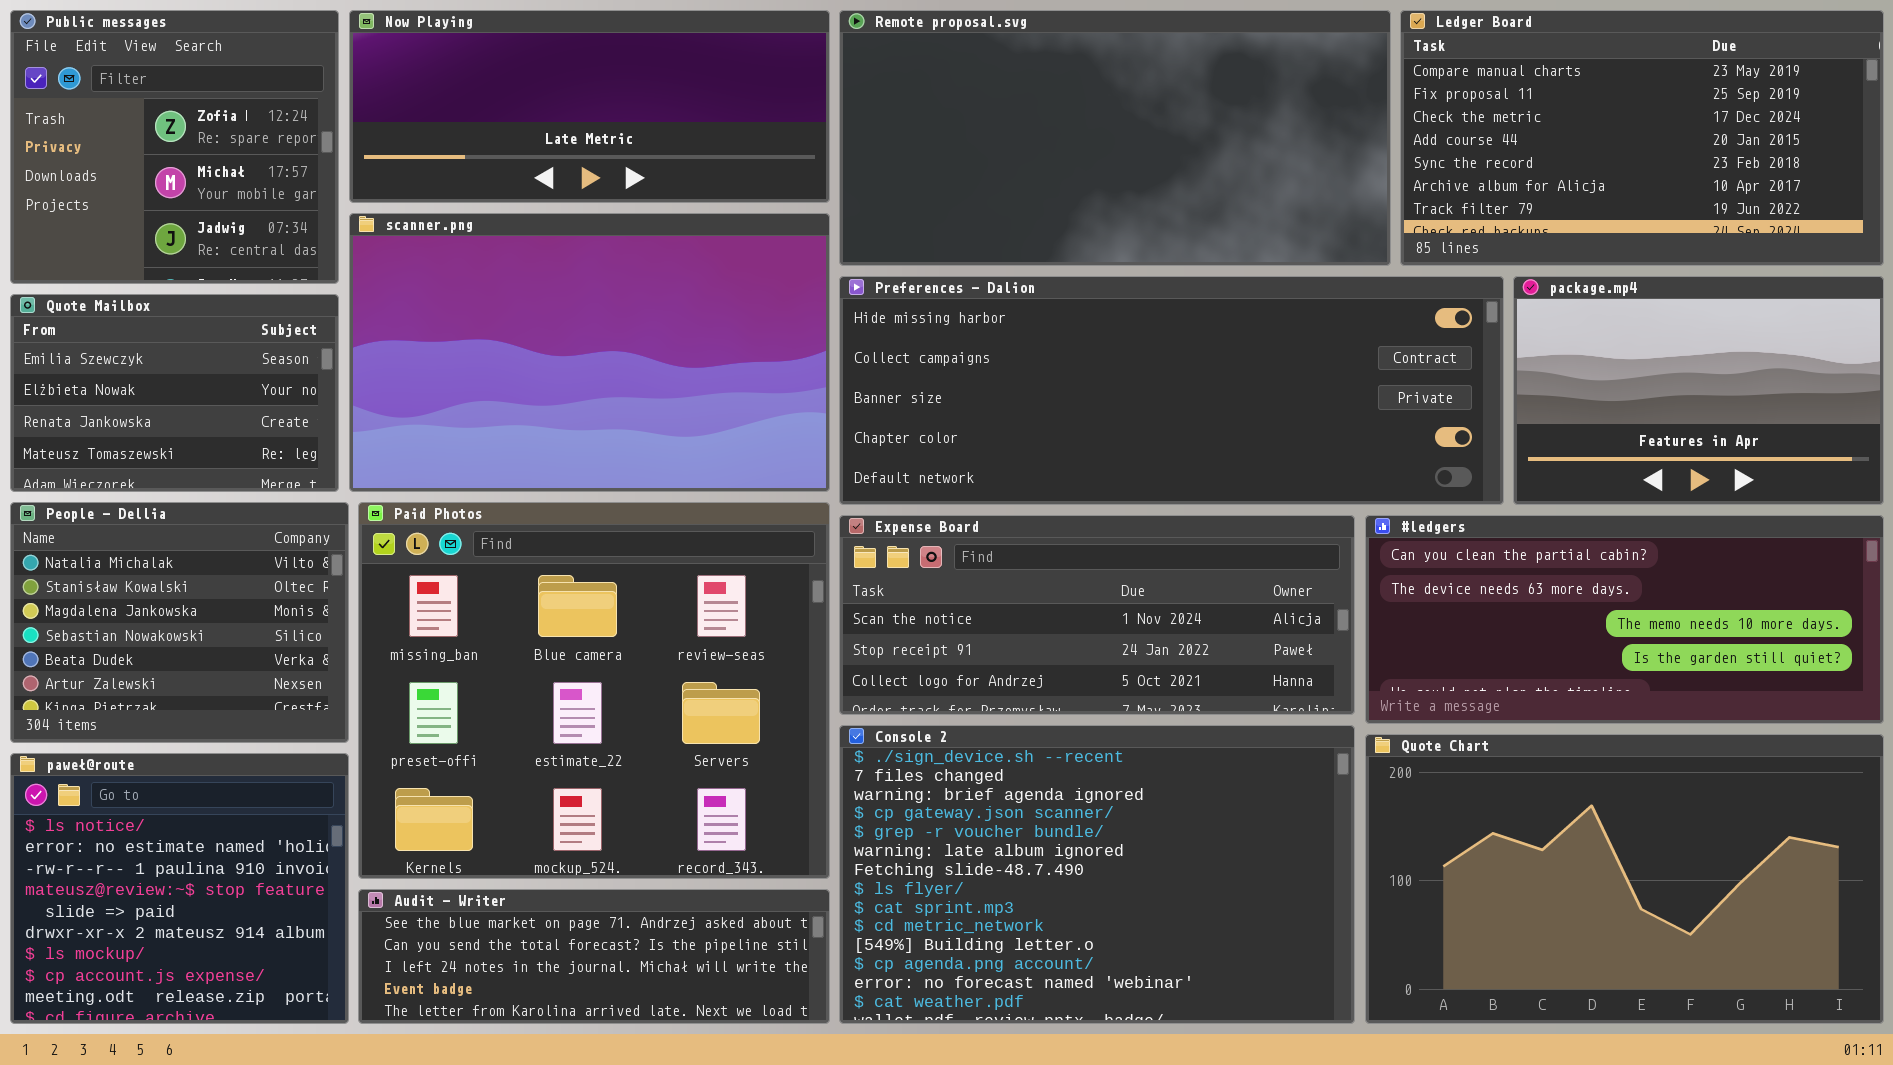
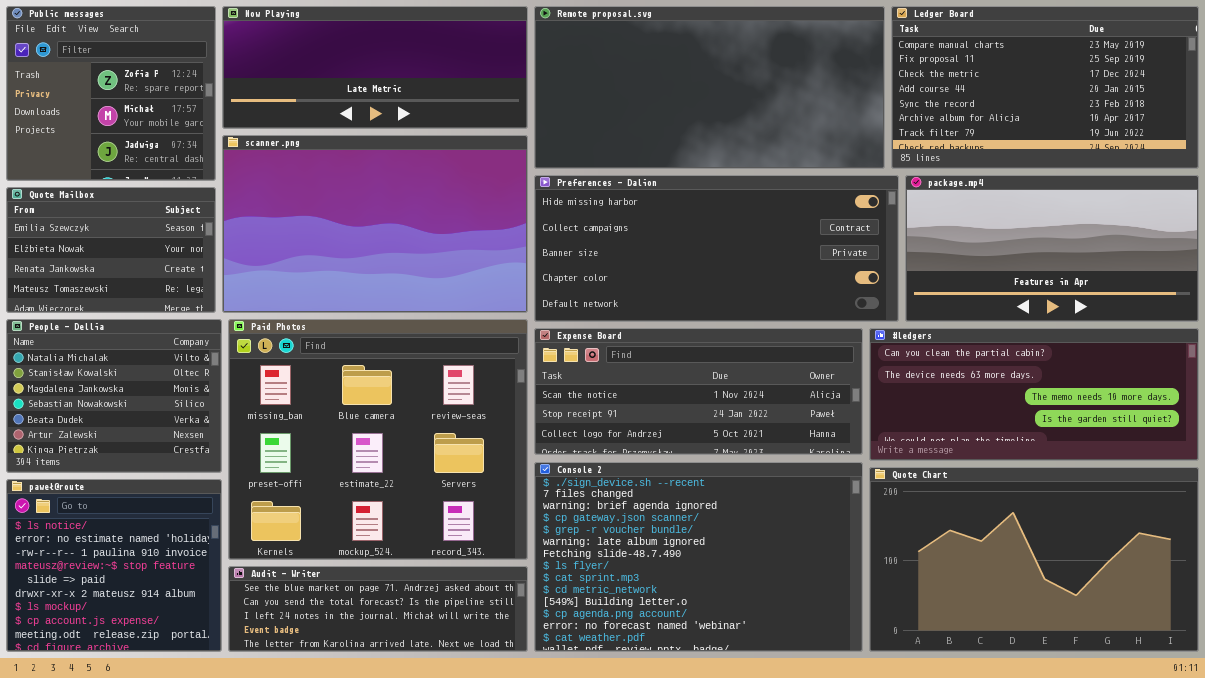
Preferences - Dalion: [839,276,1504,505] -> [534,175,899,322], resized
package.mp4: [1513,276,1884,505] -> [905,175,1199,322], resized

